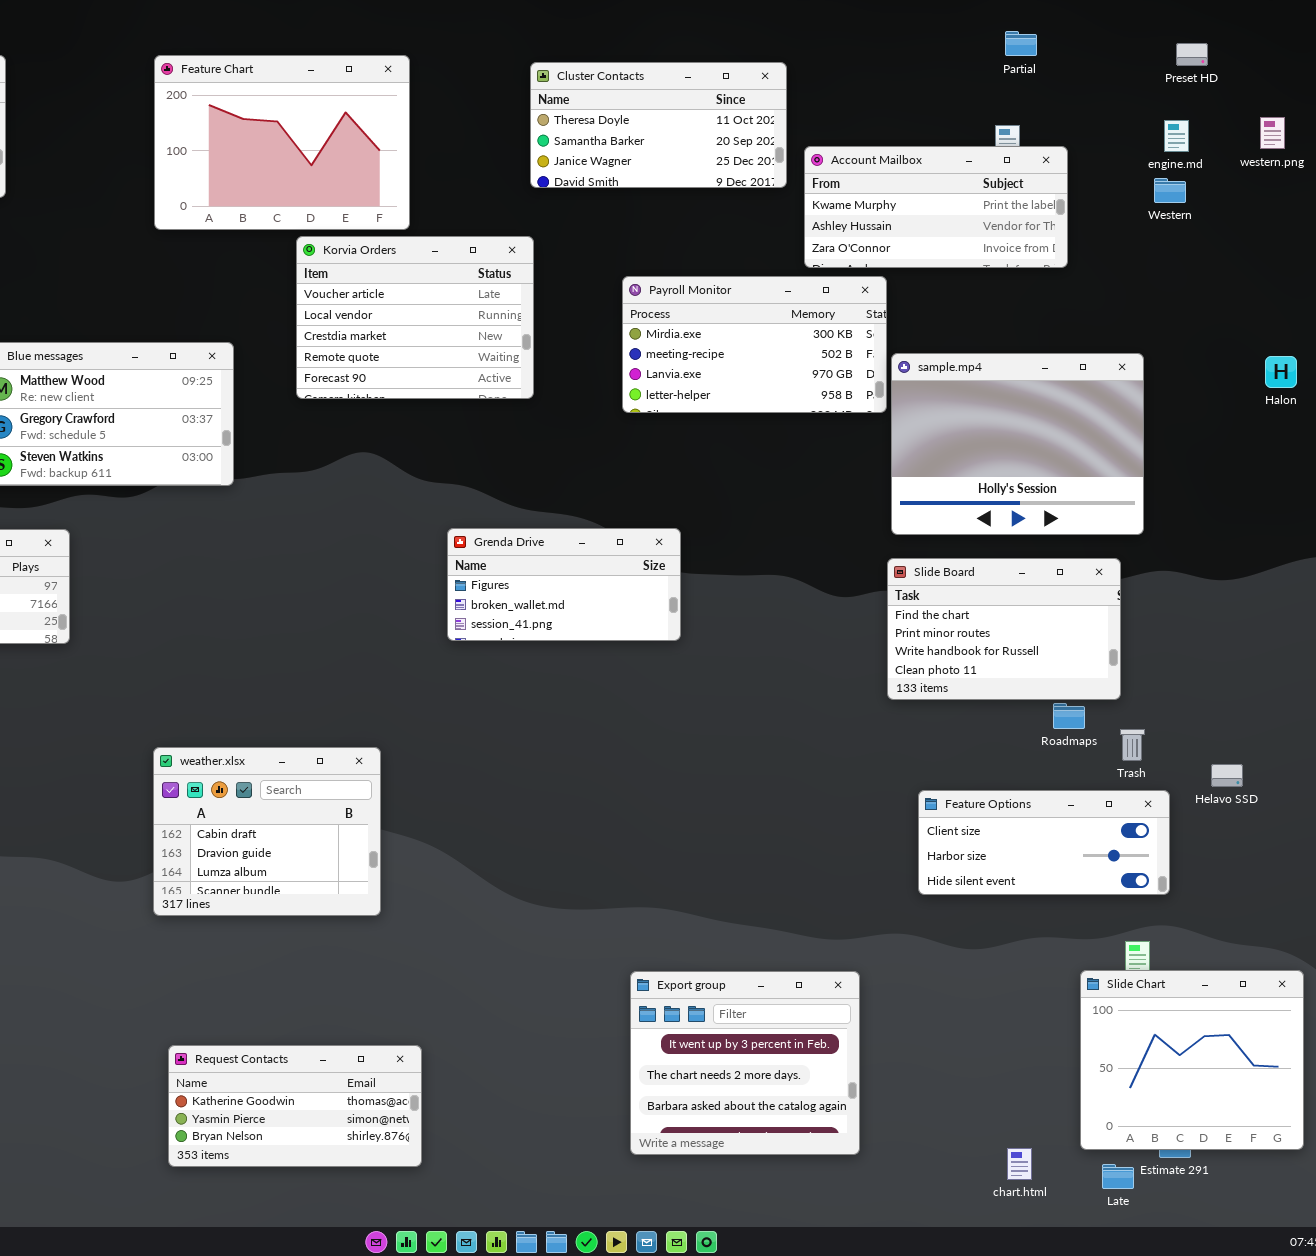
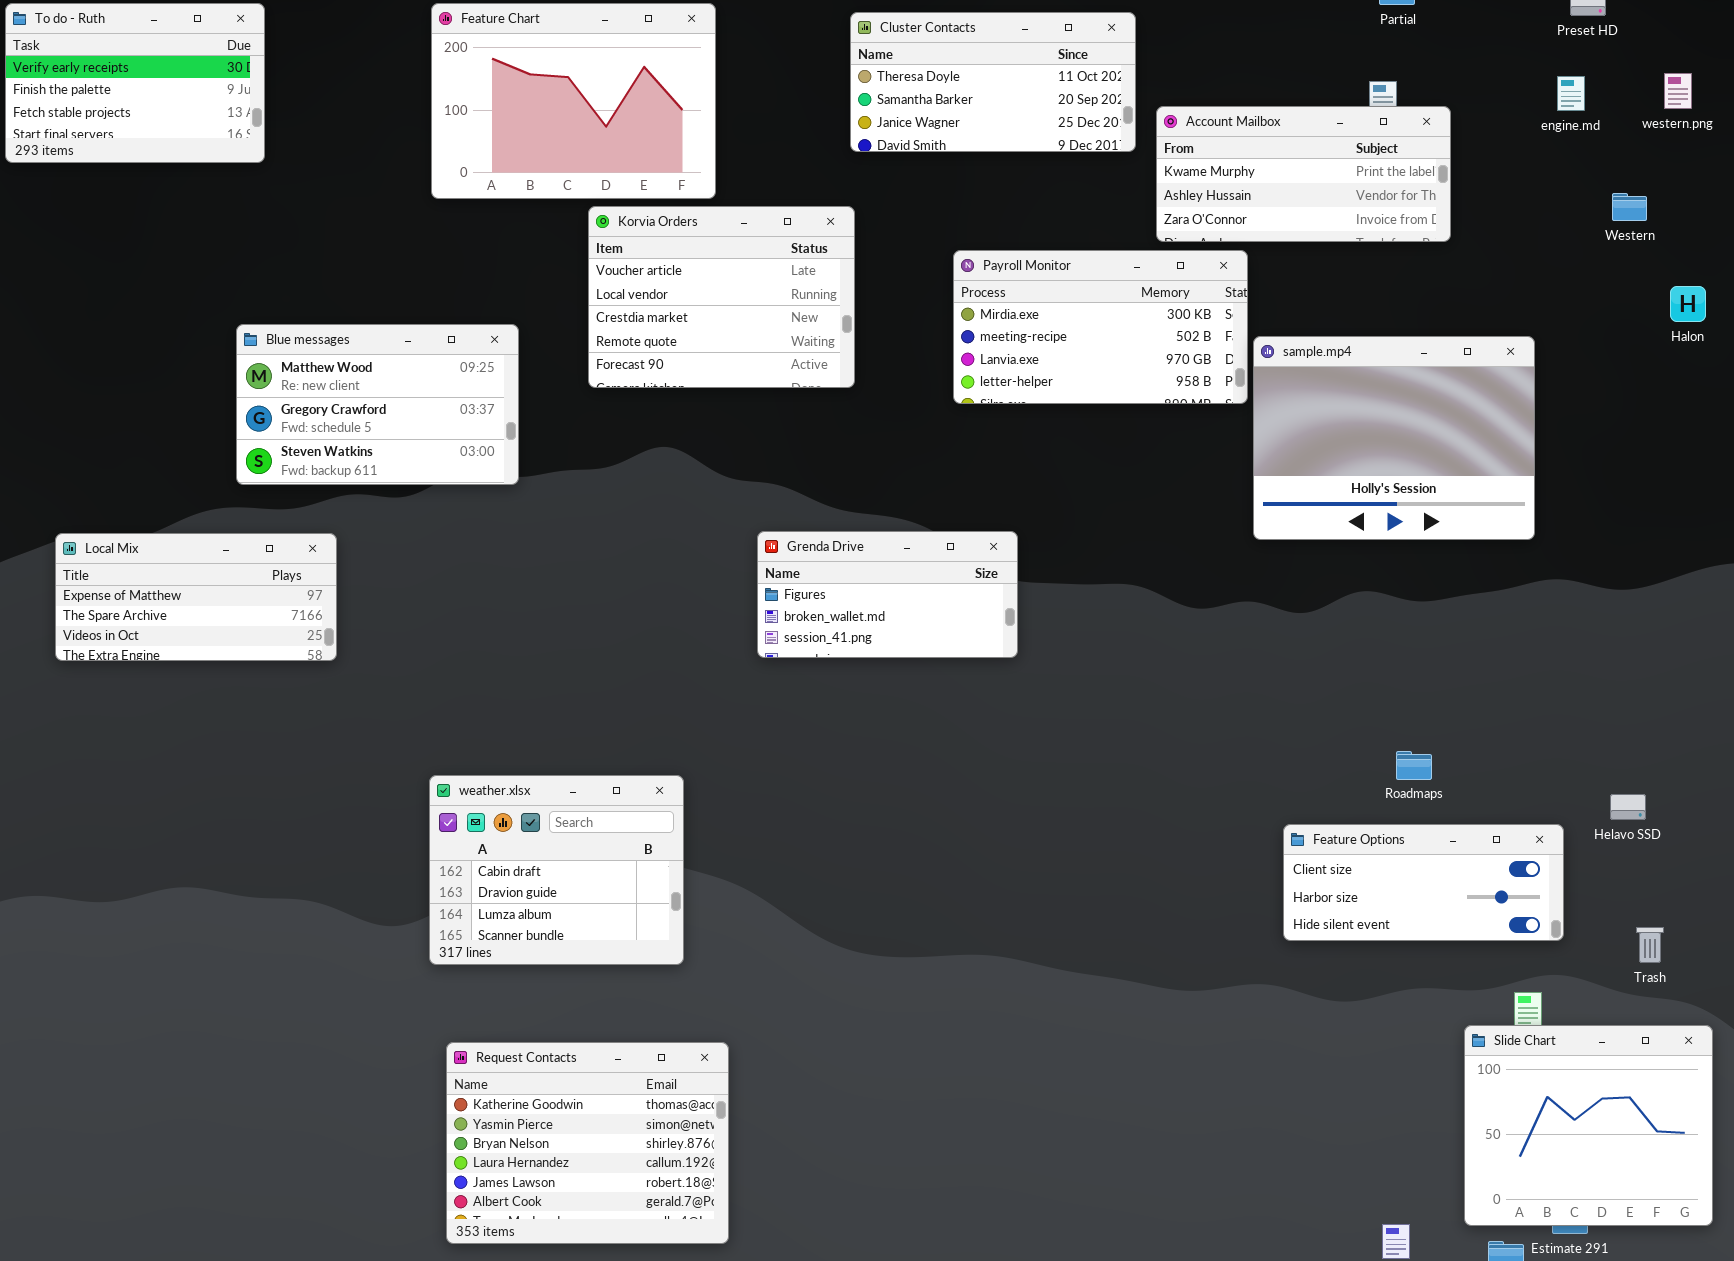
Western: [1154,178,1186,203] -> [1612,193,1647,221], moved
Halon: [1265,356,1297,388] -> [1670,286,1706,322], moved
Slide Board: [887,558,1121,700] -> none, closed
Roadmaps: [1053,703,1085,729] -> [1396,751,1432,780], moved
Trash: [1120,729,1145,761] -> [1636,927,1664,963], moved
Export group: [630,971,860,1155] -> none, closed
Request Contacts: [168,1045,422,1167] -> [446,1042,729,1244], resized

